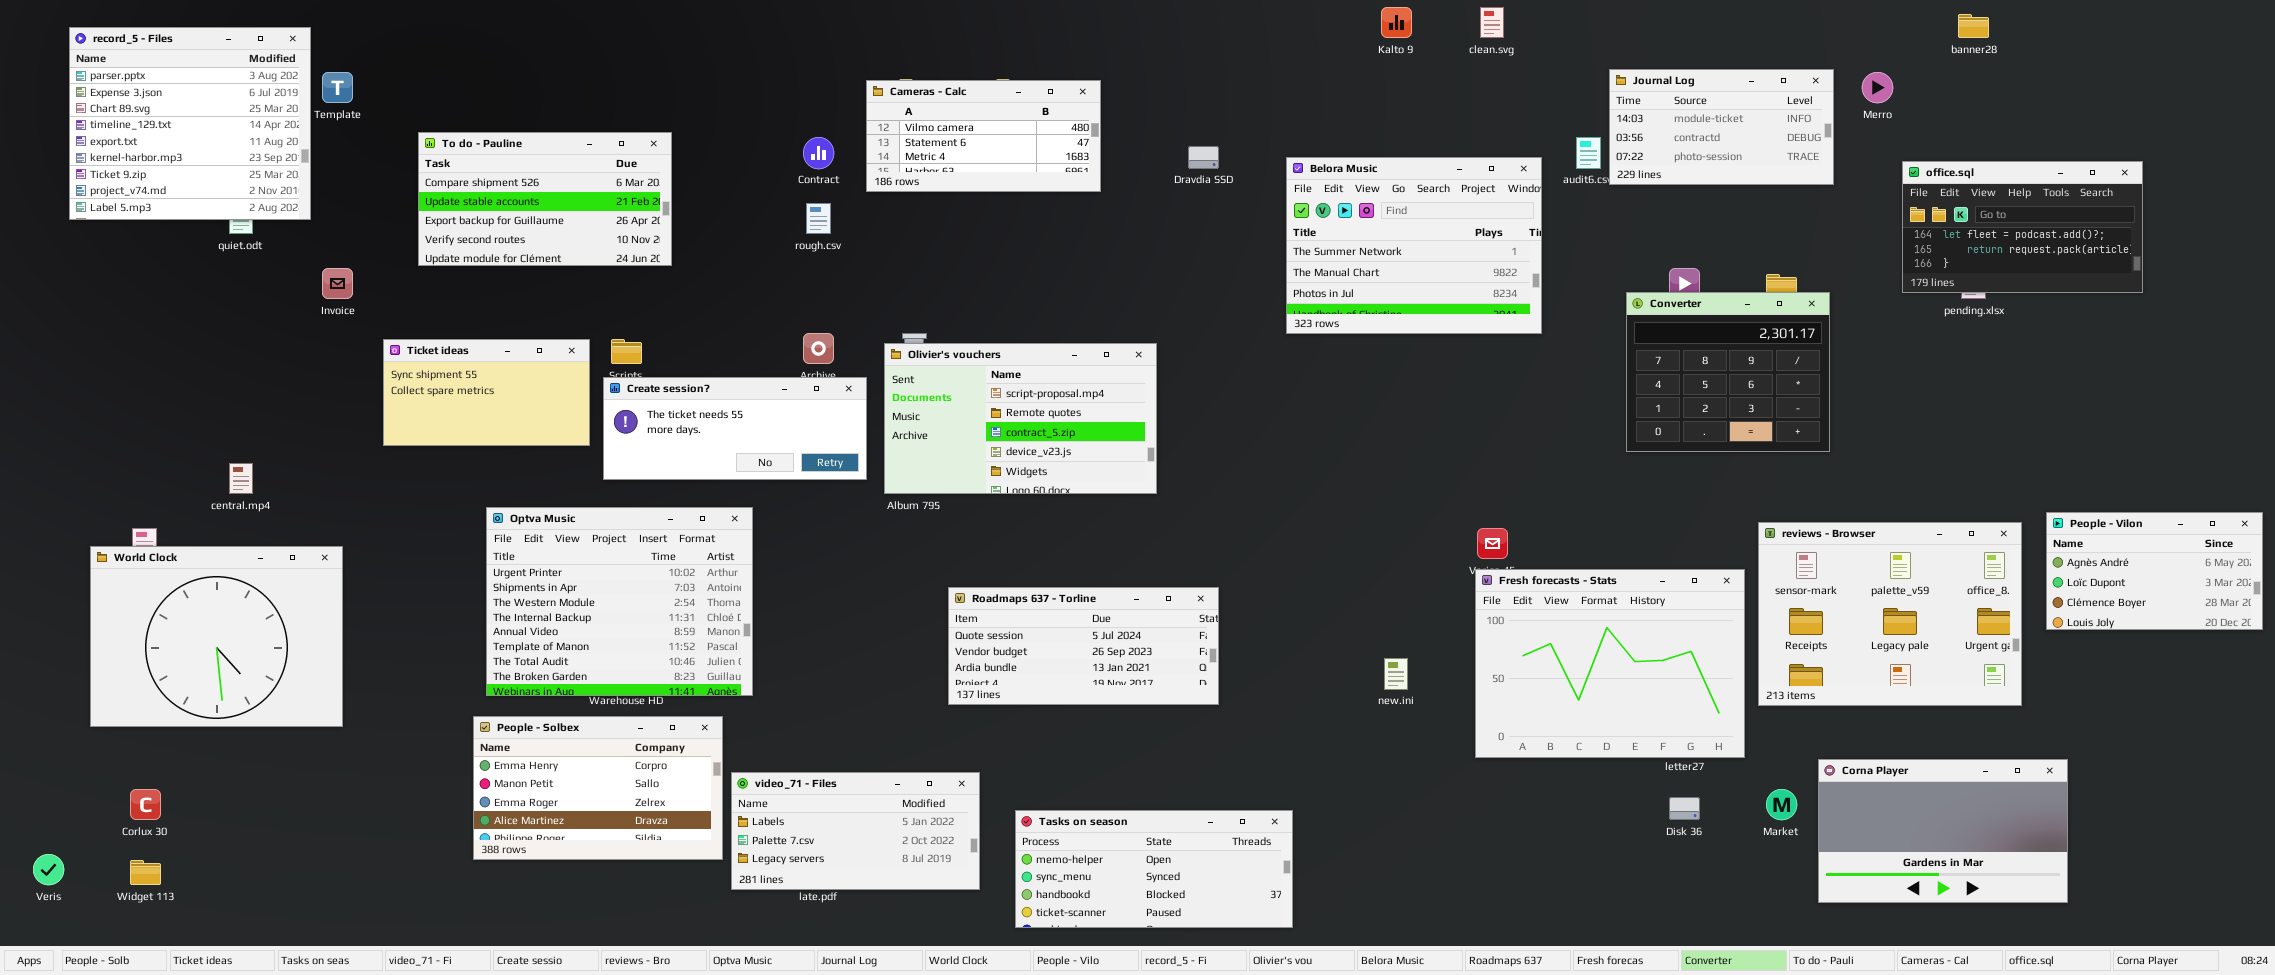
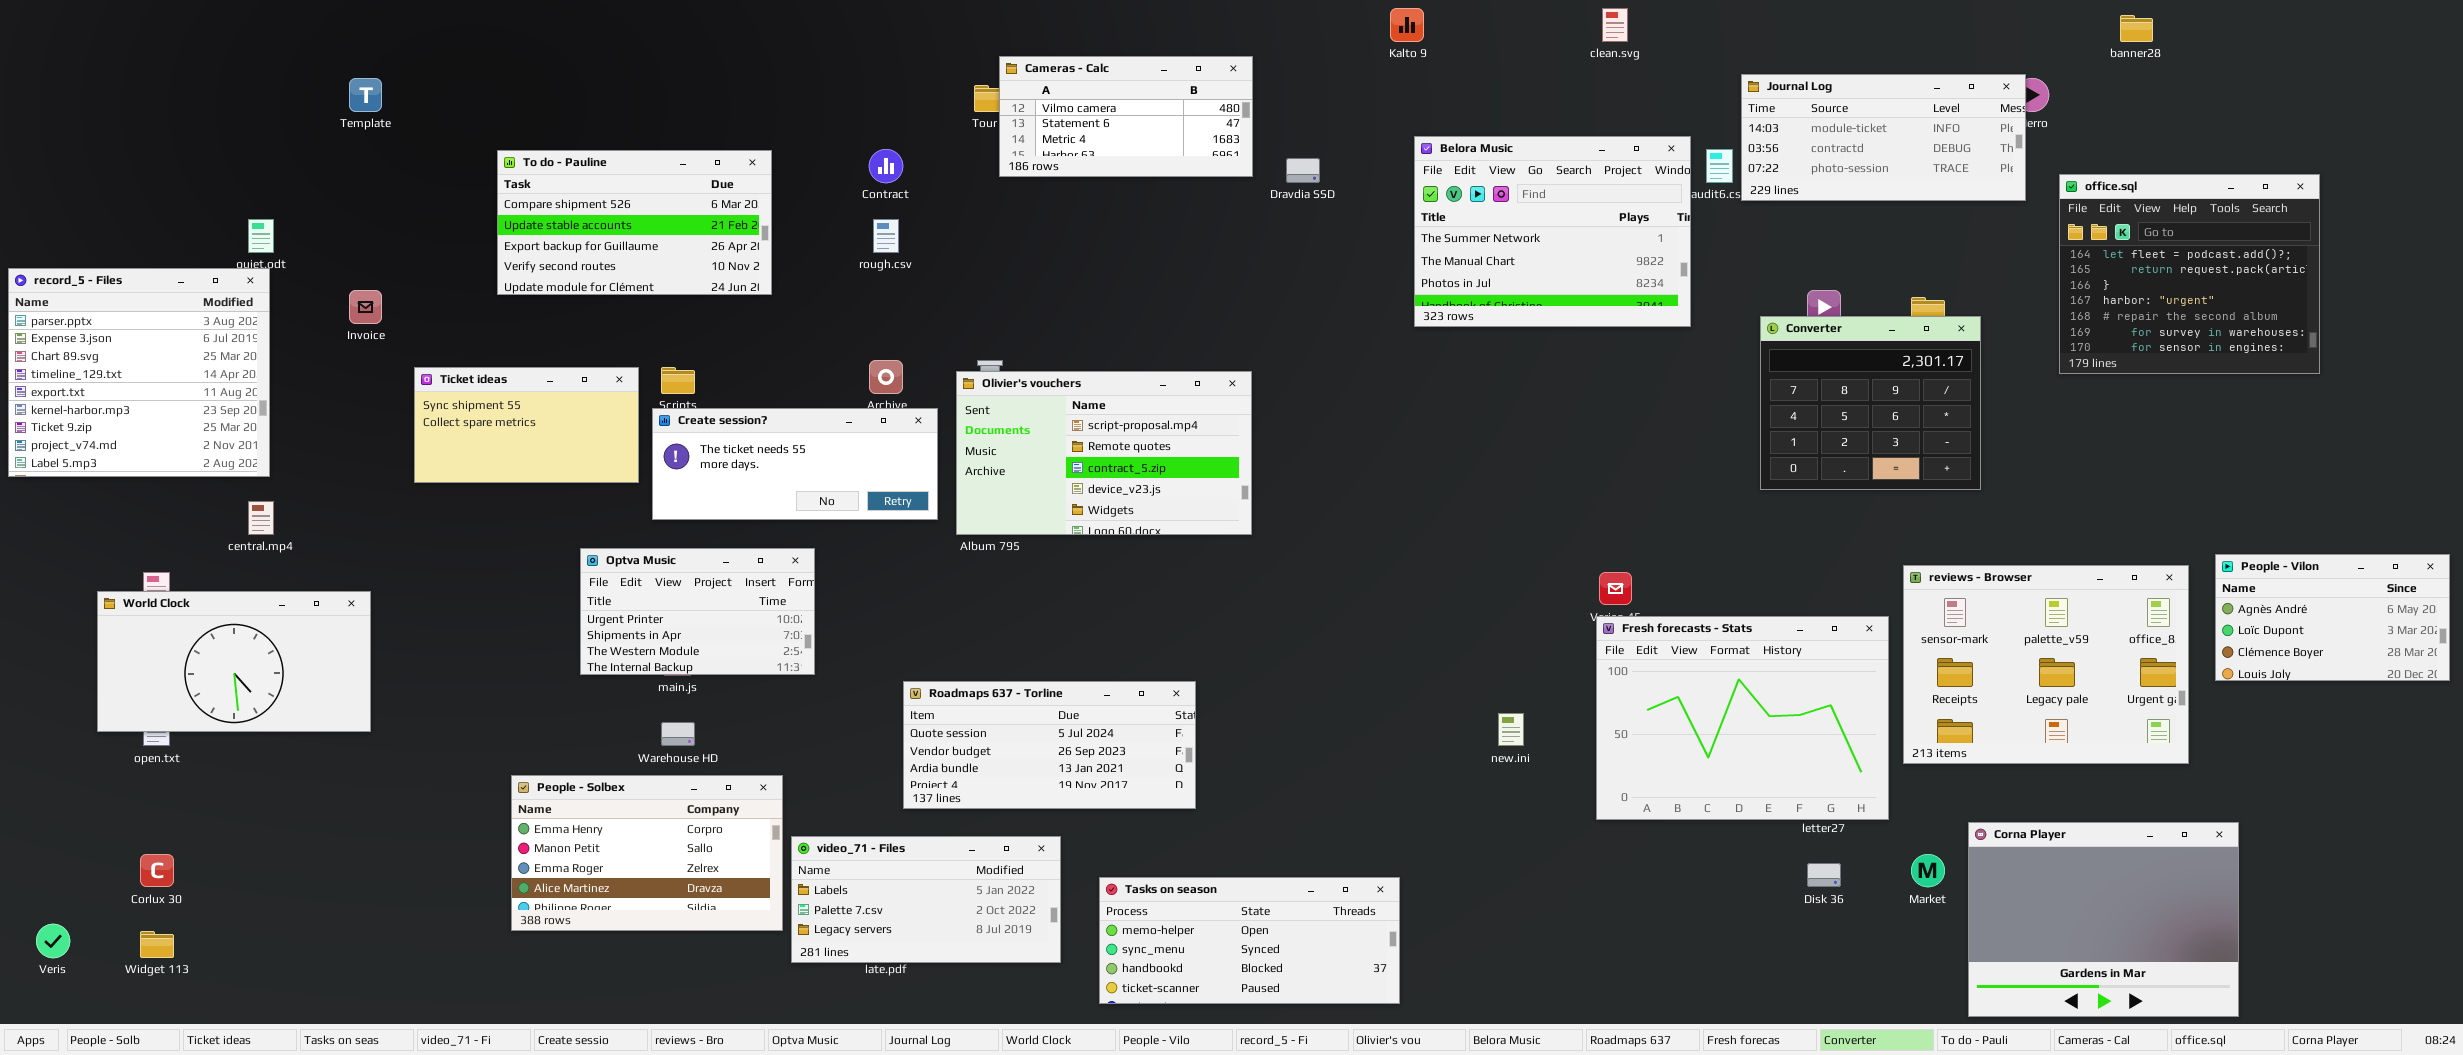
Kalto 9: [1381,7,1412,38] -> [1390,8,1424,42], moved
record_5 - Files: [69,27,311,220] -> [8,268,270,477], moved
Journal Log: [1609,69,1834,185] -> [1741,74,2026,201], resized
Cameras - Calc: [866,80,1101,192] -> [999,56,1253,177], moved
To do - Pauline: [418,132,672,266] -> [497,150,772,295], moved
Belora Music: [1286,157,1542,334] -> [1414,136,1691,327], moved
office.sql: [1902,161,2143,293] -> [2059,174,2320,374], resized
Optva Music: [486,507,753,696] -> [580,548,815,675], resized
World Clock: [90,546,343,727] -> [97,591,371,732], resized
Roadmaps 637 - Torline: [948,587,1219,705] -> [903,681,1196,809], moved
Corna Player: [1818,759,2068,903] -> [1968,822,2239,1017], resized

